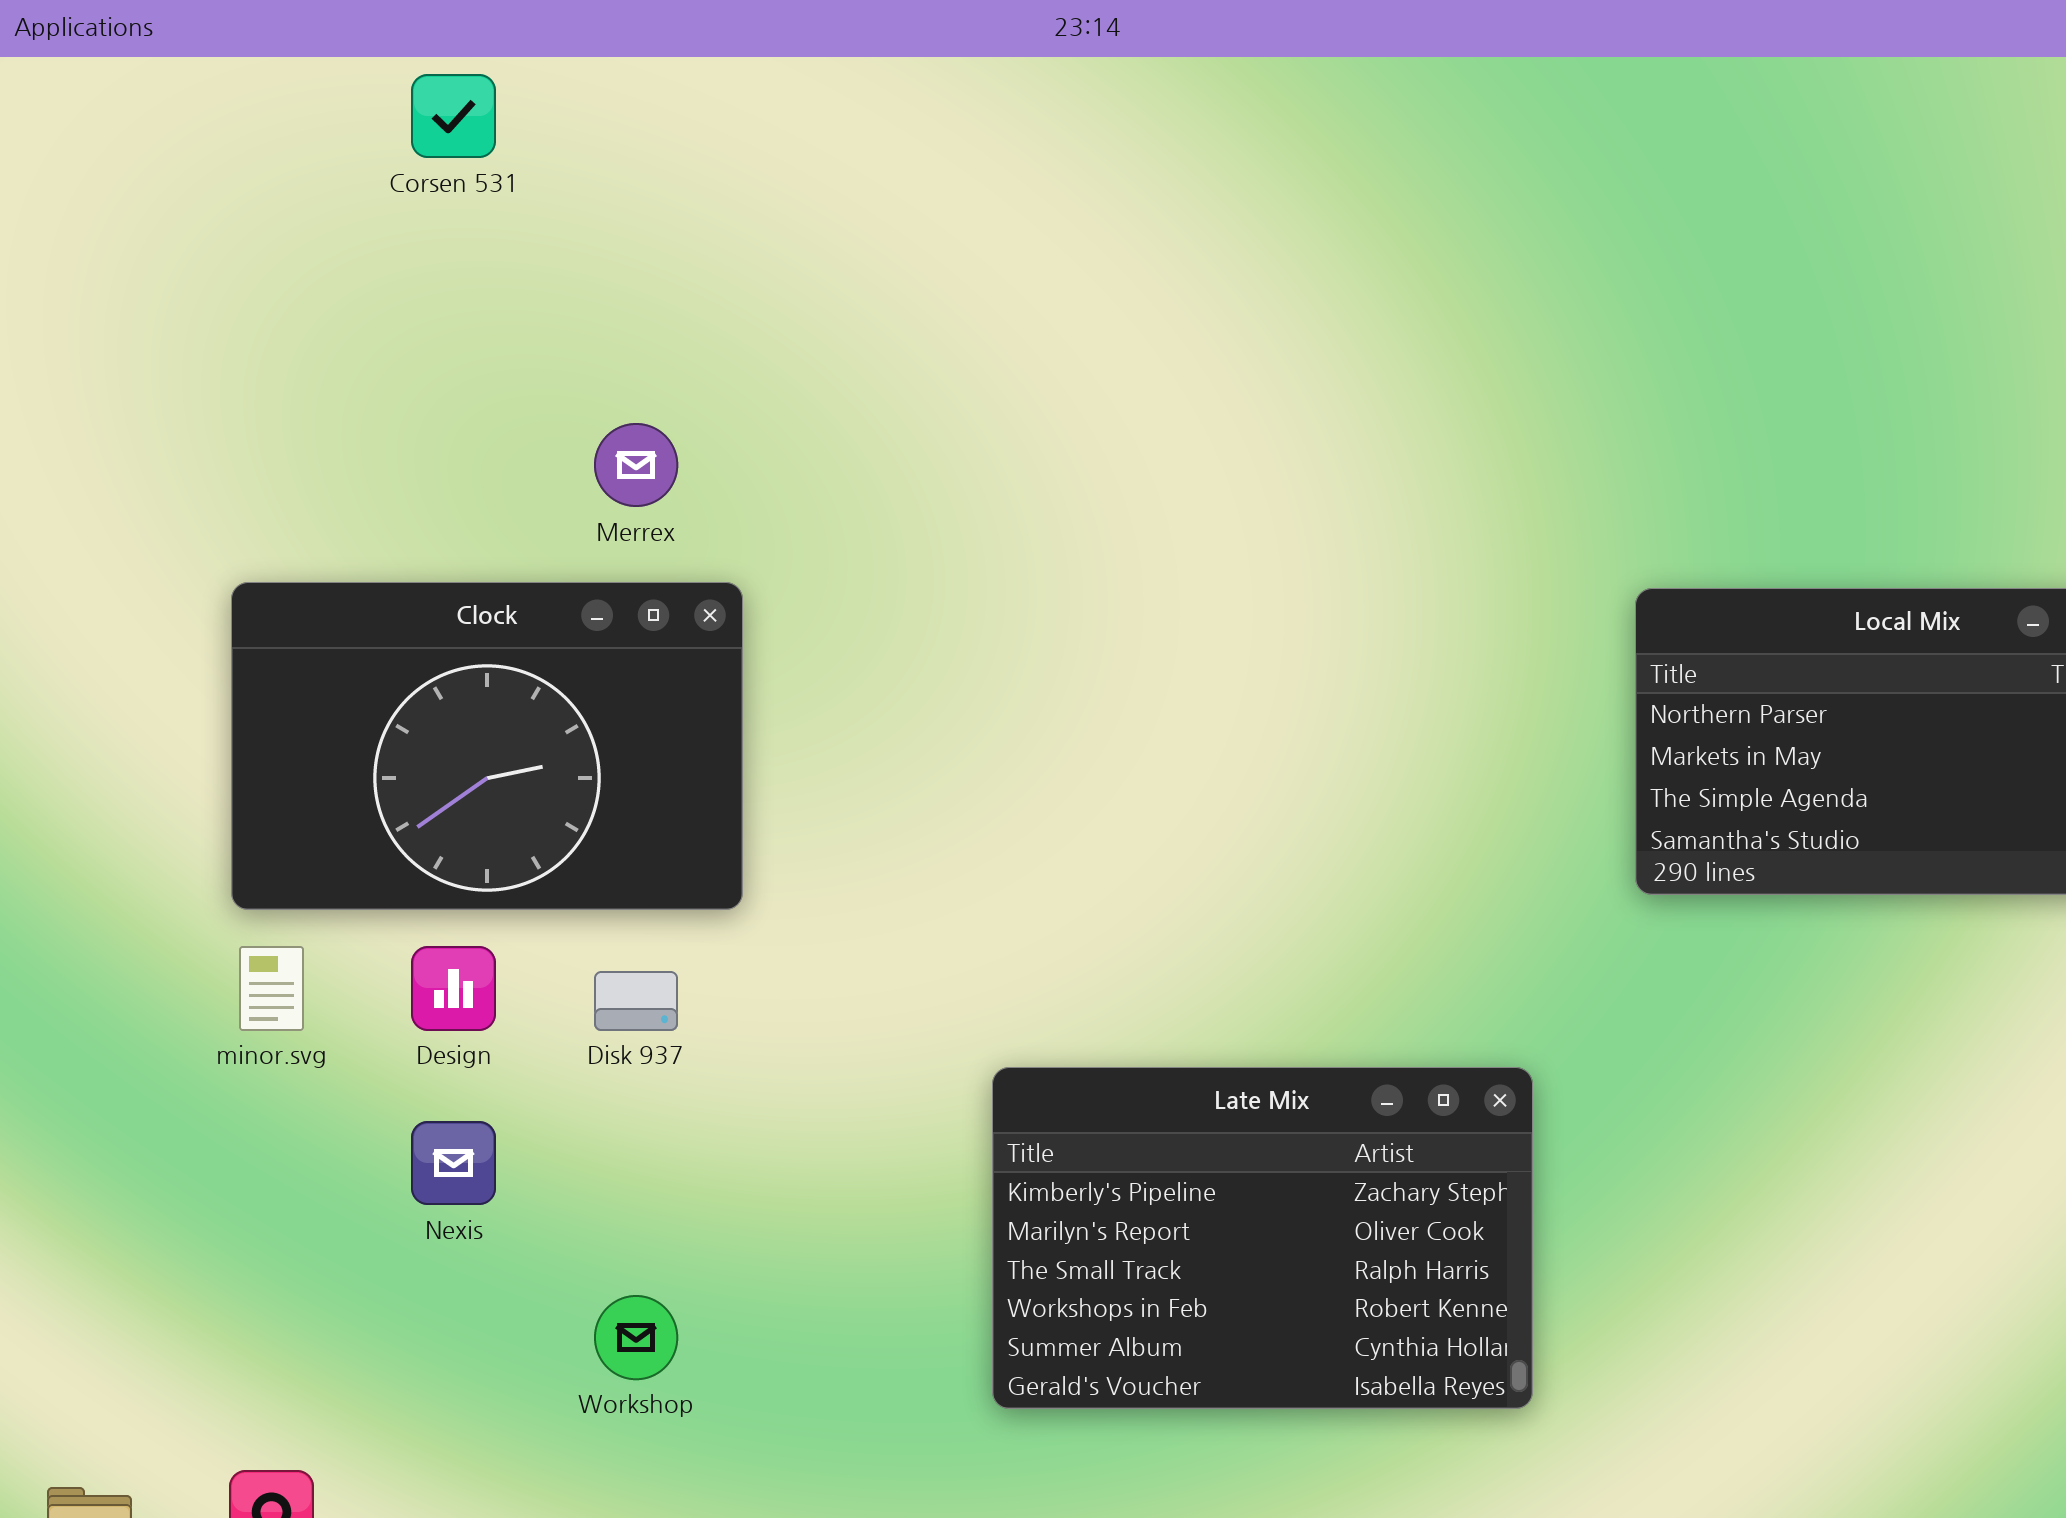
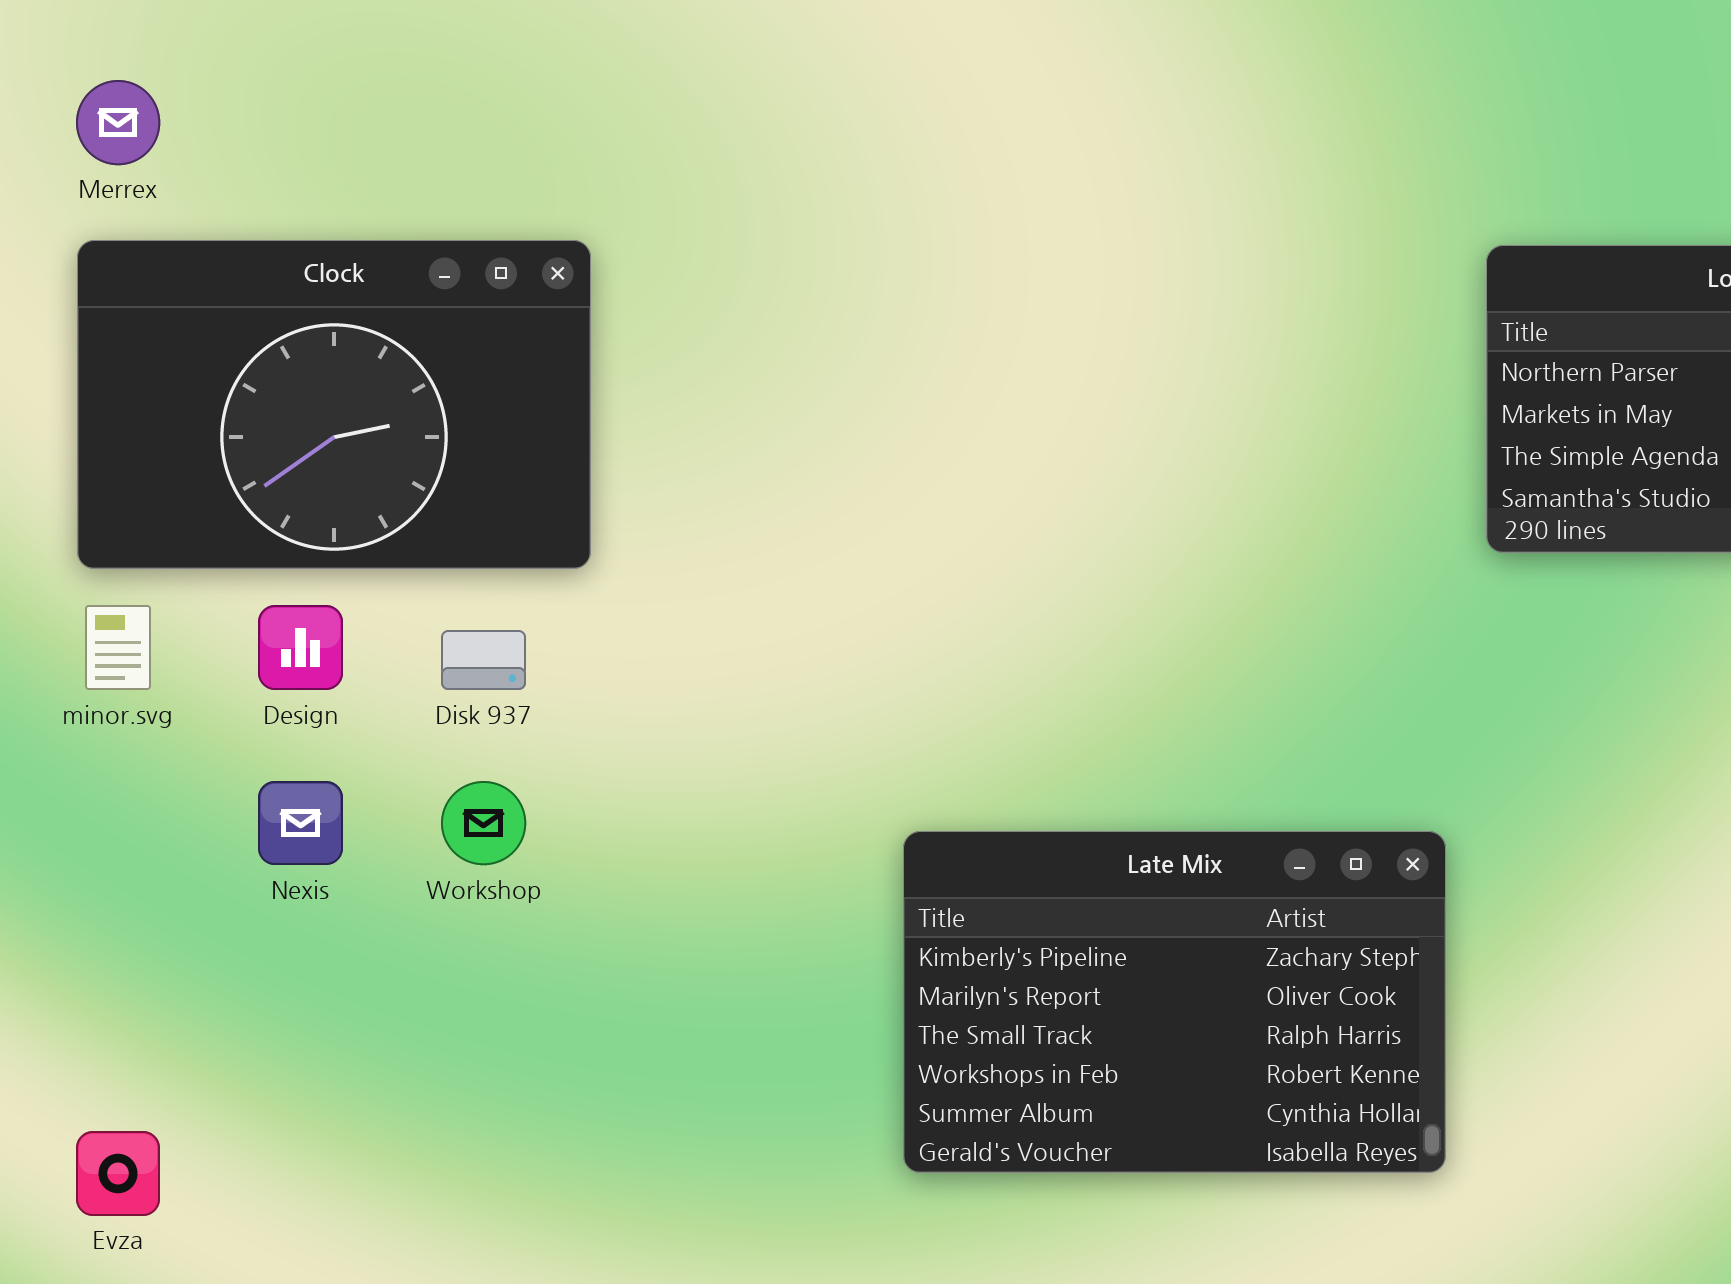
Merrex: [594,423,678,507] -> [76,80,160,165], moved
Late Mix: [992,1067,1533,1409] -> [903,831,1446,1173], moved
Workshop: [594,1295,678,1380] -> [441,781,526,865], moved

